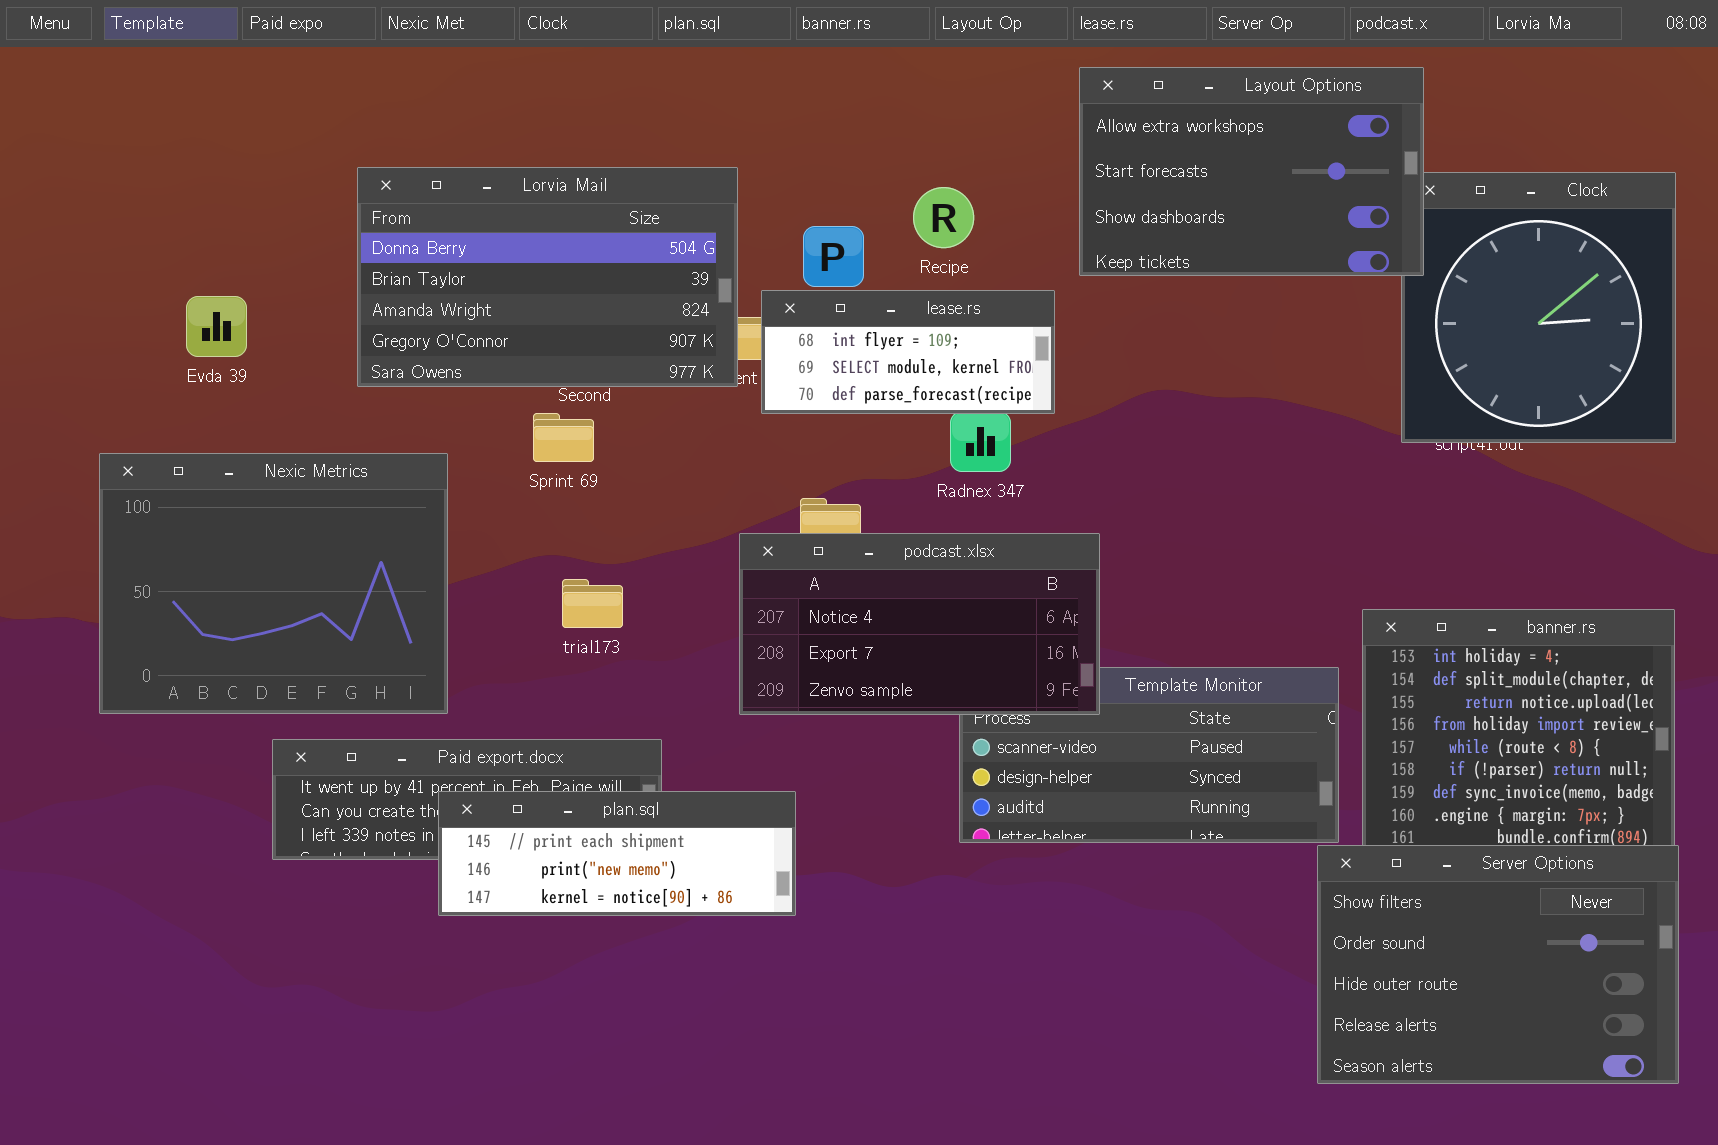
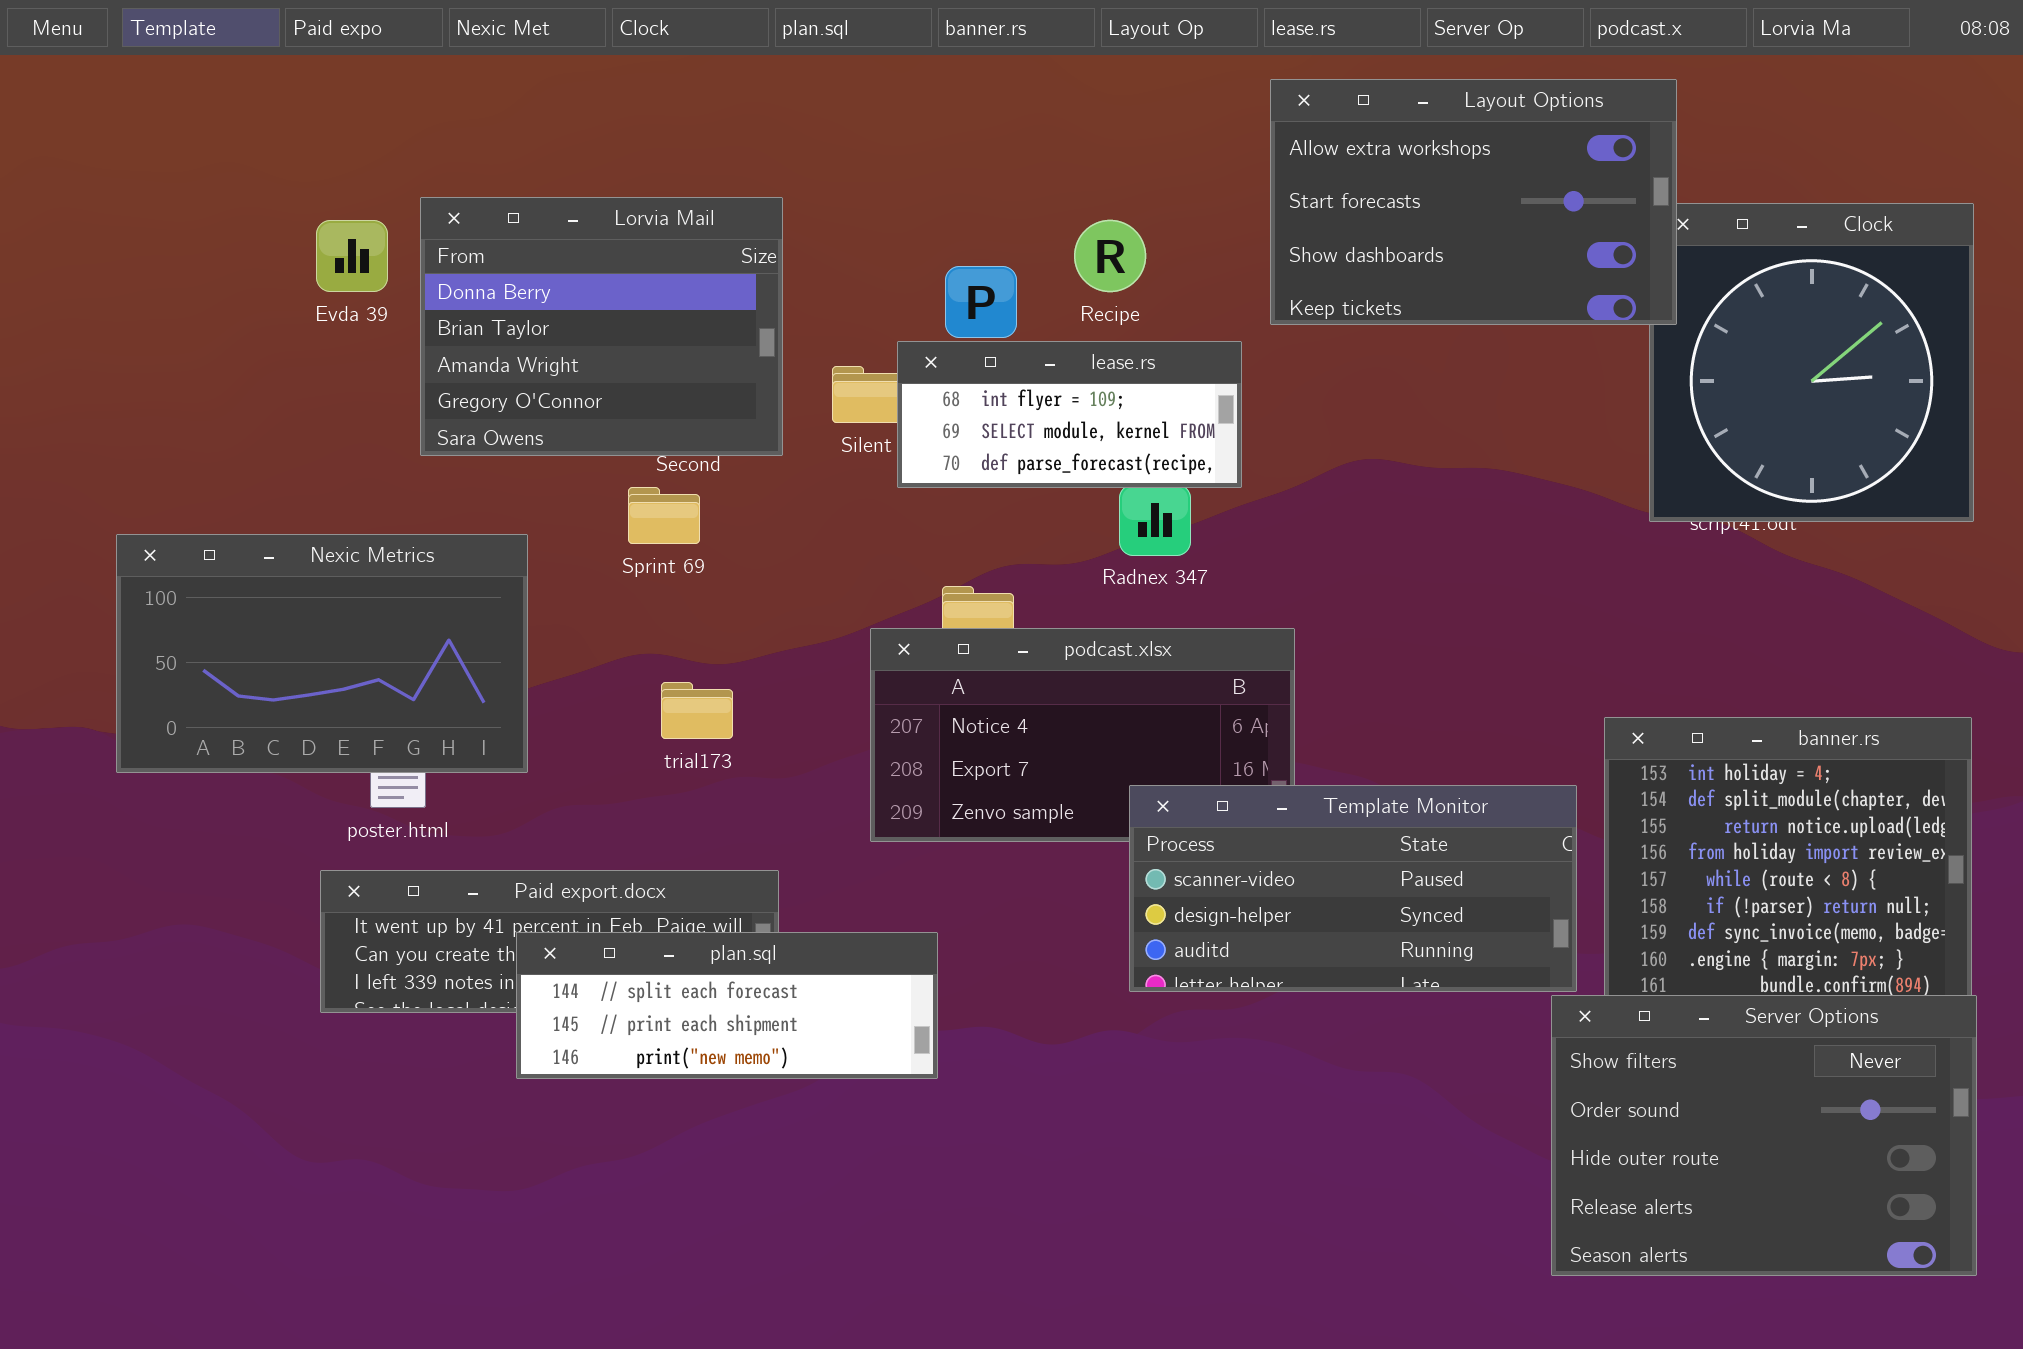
Lorvia Mail: [357,167,738,387] -> [420,197,783,456], resized
Evda 39: [186,296,247,357] -> [316,220,388,292], moved
Nexic Metrics: [99,453,448,714] -> [116,534,528,773], resized
Template Monitor: [959,667,1339,843] -> [1129,785,1577,992], raised
plan.sql: [438,791,796,916] -> [516,932,938,1079], scrolled up 1 row

